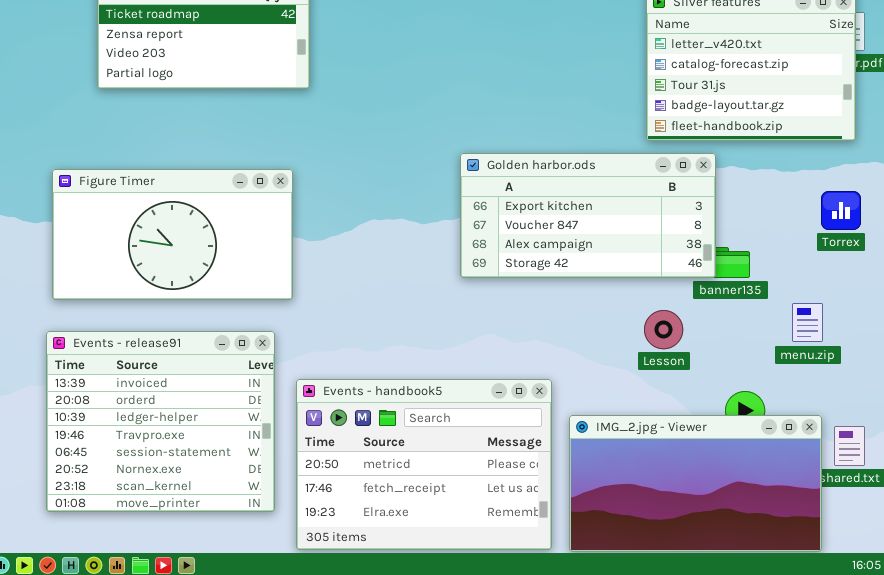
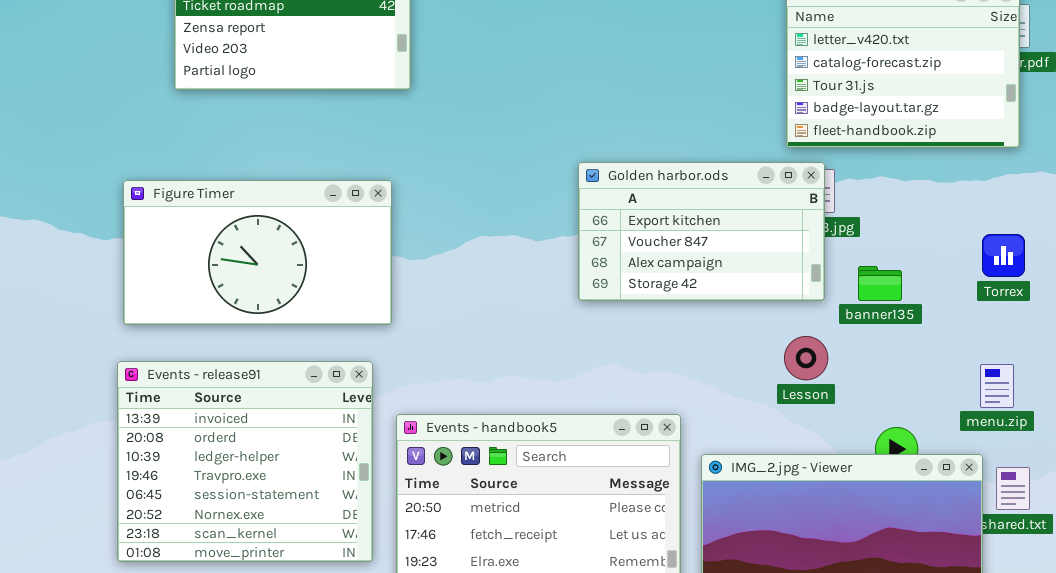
Golden harbor.ods: [460,153,716,278] -> [578,162,825,301], resized
Torrex: [821,191,861,230] -> [982,234,1025,277], moved
menu.zip: [792,303,823,342] -> [980,364,1014,408], moved

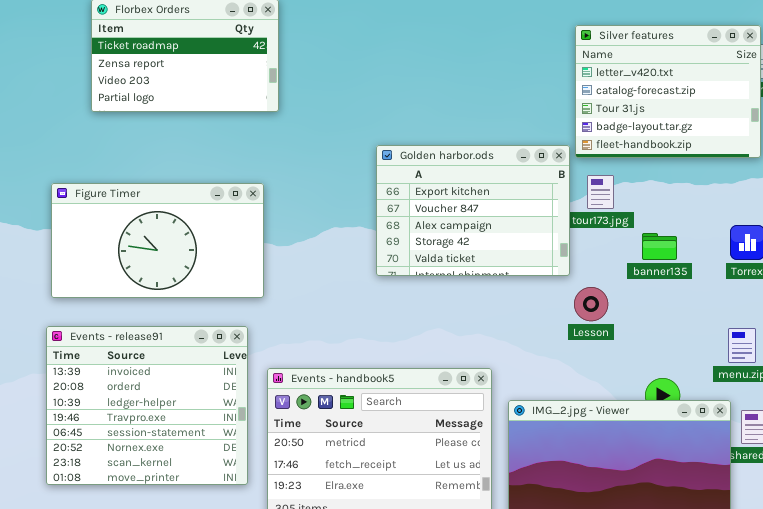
Golden harbor.ods: [578,162,825,301] -> [376,145,570,276], moved, resized
banner135: [858,266,902,301] -> [642,233,677,260], moved
Lesson: [784,336,828,380] -> [574,287,608,321], moved

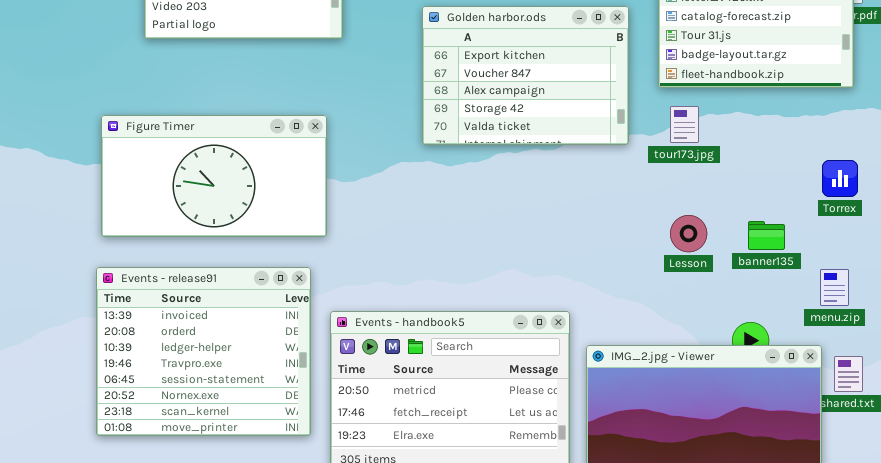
Golden harbor.ods: [376,145,570,276] -> [422,6,629,145], moved
banner135: [642,233,677,260] -> [748,221,785,250], moved
Lesson: [574,287,608,321] -> [670,215,707,252], moved

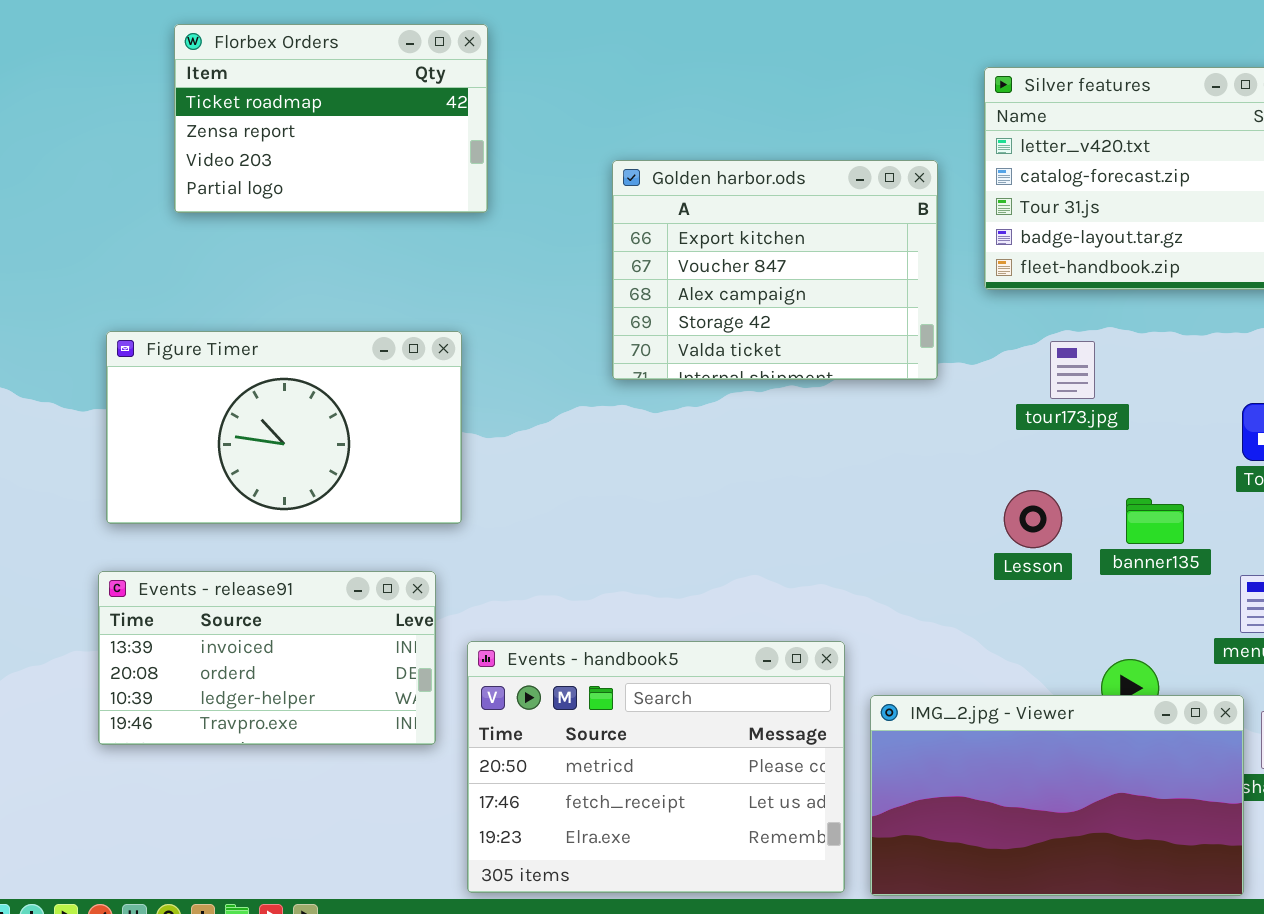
tour173.jpg: [670,106,699,143] -> [1050,341,1095,399], moved
Events - release91: [96,267,311,436] -> [98,571,436,745], resized

